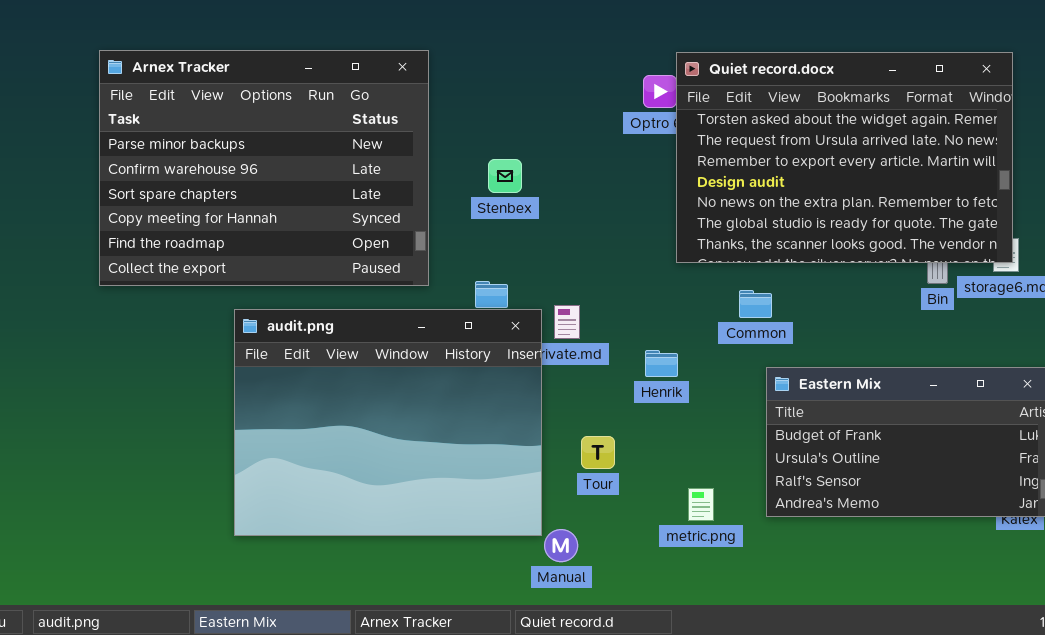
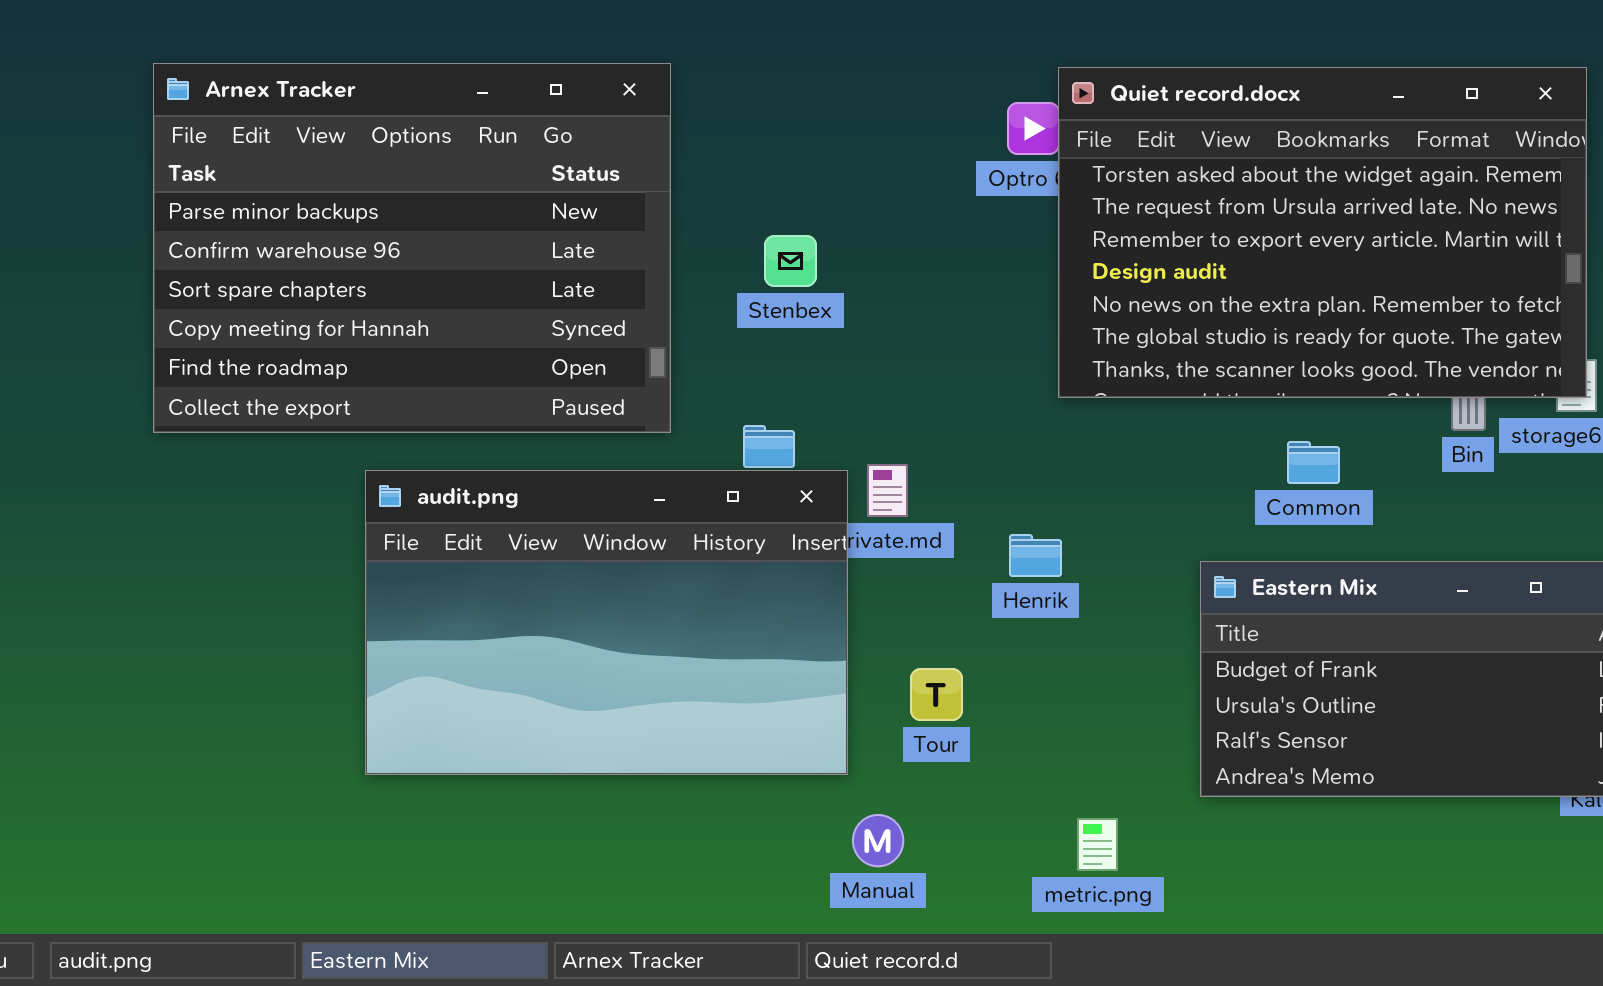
Common: [739,290,772,318] -> [1287,441,1340,484], moved
audit.png: [234,309,542,536] -> [365,470,848,775], resized
metric.png: [688,488,714,521] -> [1077,818,1118,871], moved

